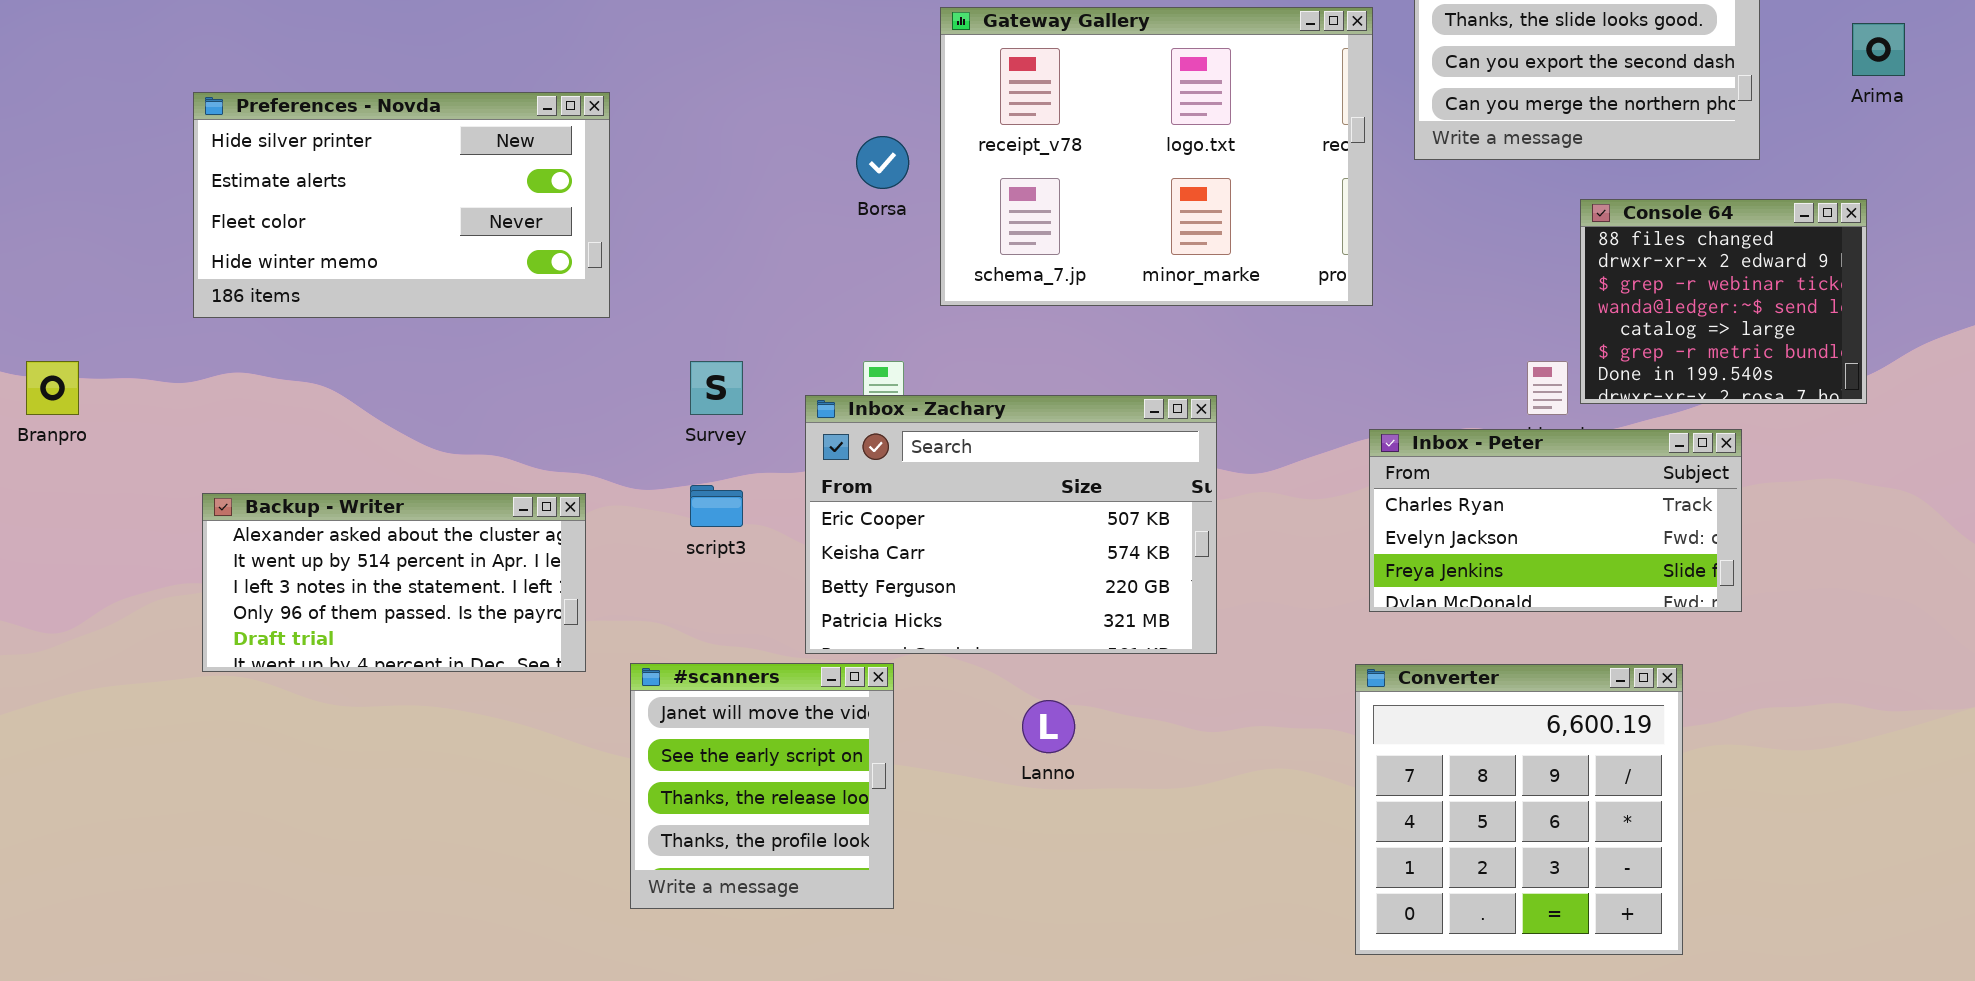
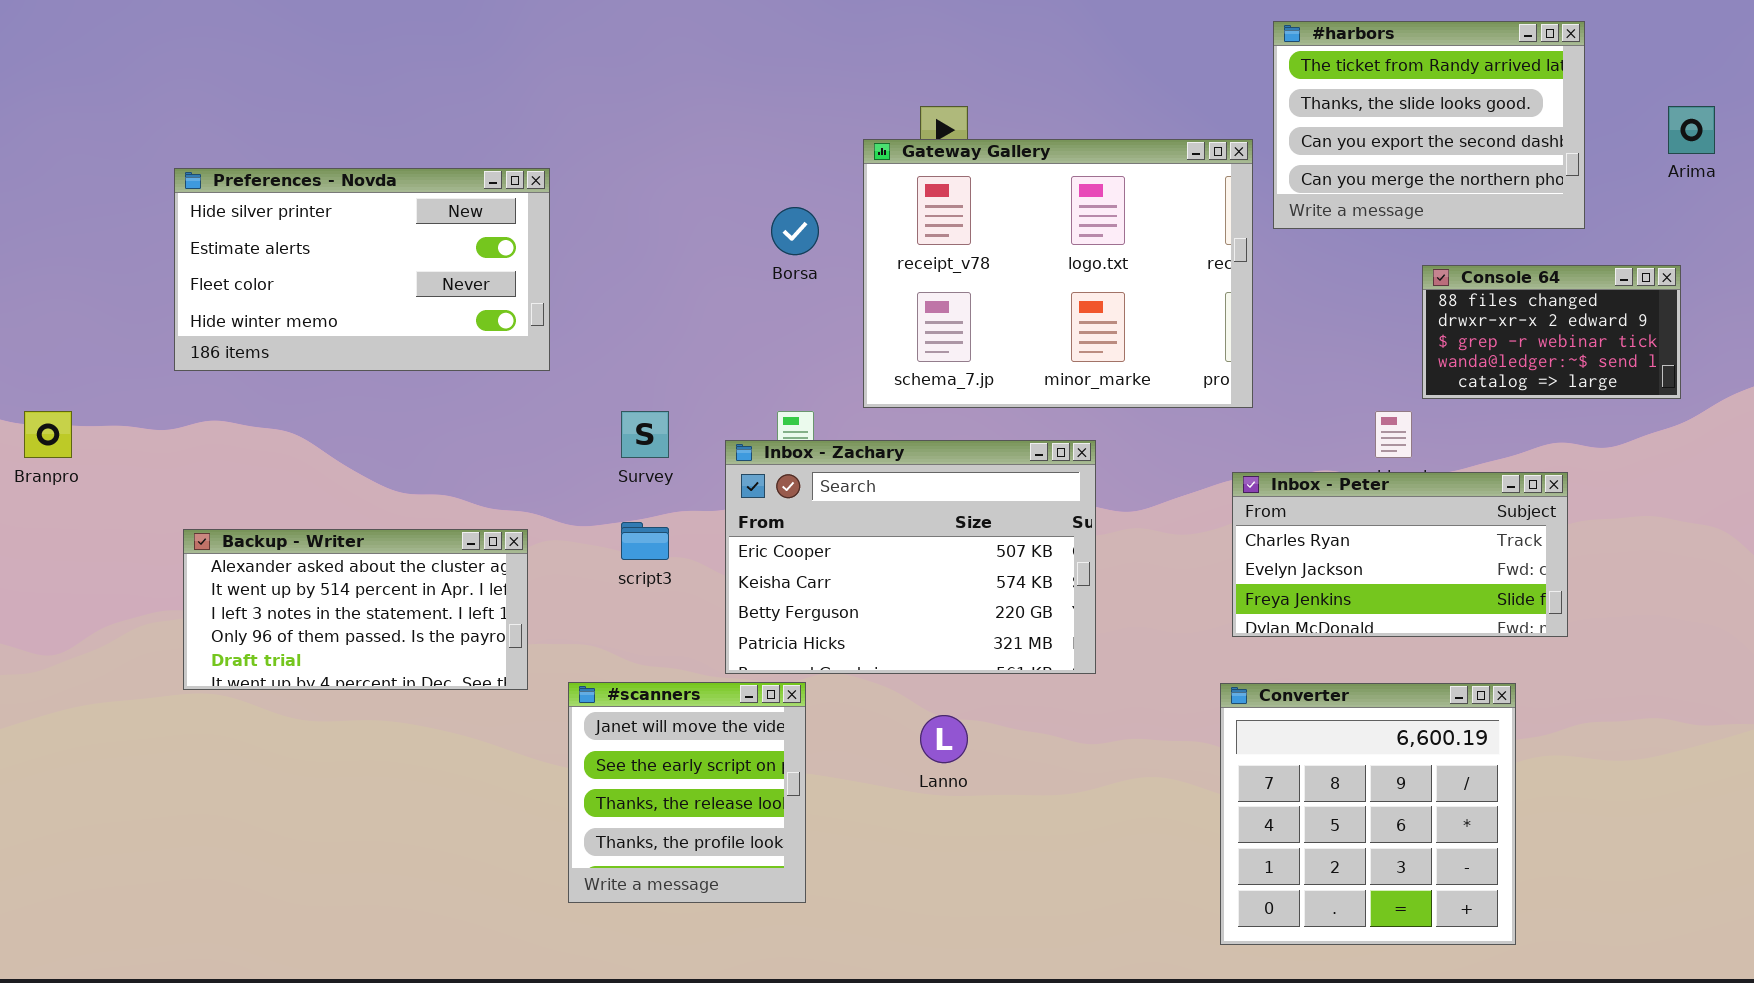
Gateway Gallery: [940,7,1373,306] -> [863,139,1253,408], moved
Console 64: [1580,199,1867,404] -> [1422,265,1681,399], resized

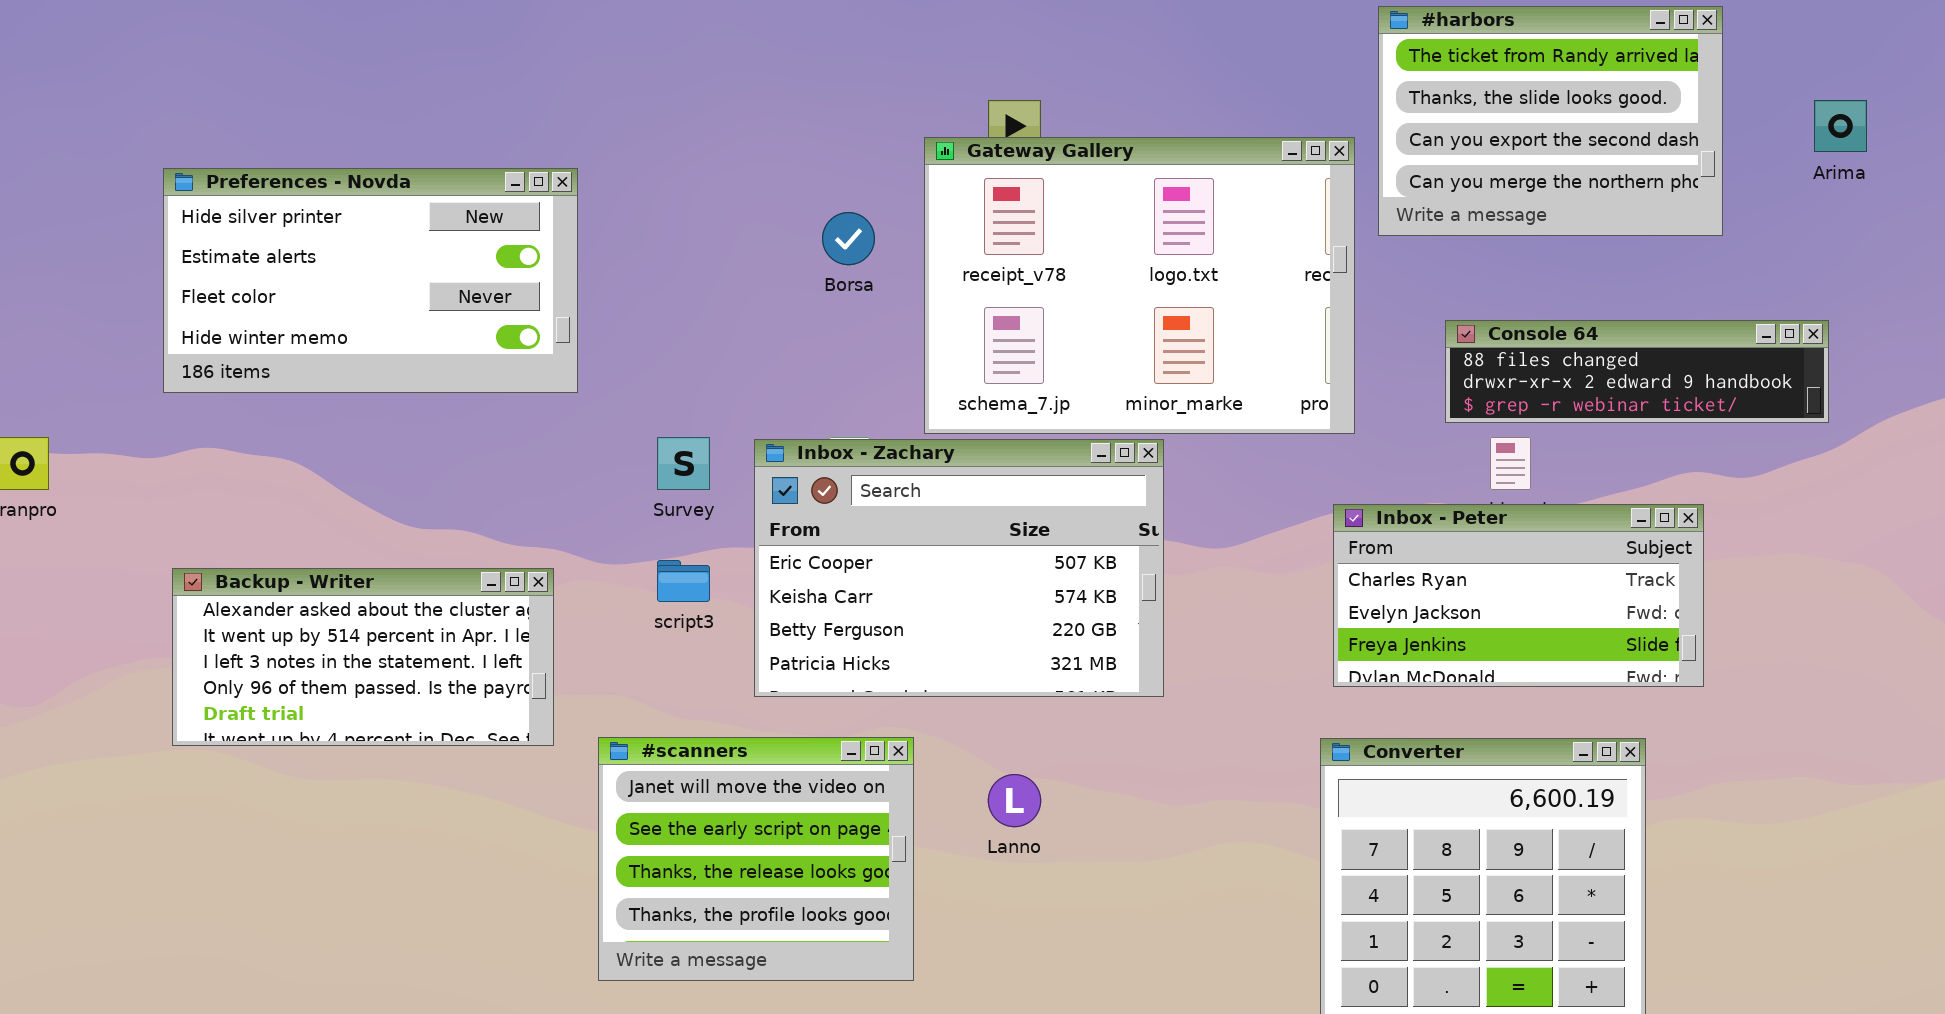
Console 64: [1422,265,1681,399] -> [1445,320,1829,423], resized
Inbox - Zachary: [725,440,1096,674] -> [754,439,1164,697], moved
#scanners: [568,682,806,903] -> [598,737,914,981], resized

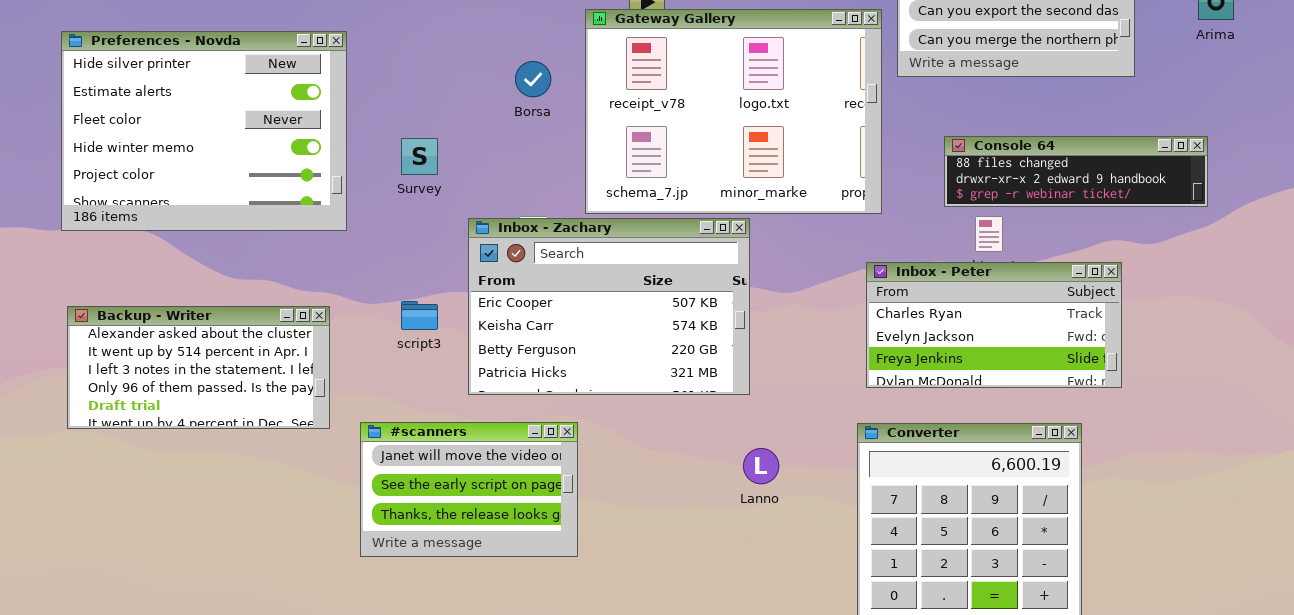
Preferences - Novda: [163,168,578,393] -> [61,31,347,231], resized
Survey: [657,437,710,490] -> [401,138,438,175], moved
#scanners: [598,737,914,981] -> [360,422,578,557], resized
Lanno: [988,774,1041,827] -> [743,448,779,484], moved

